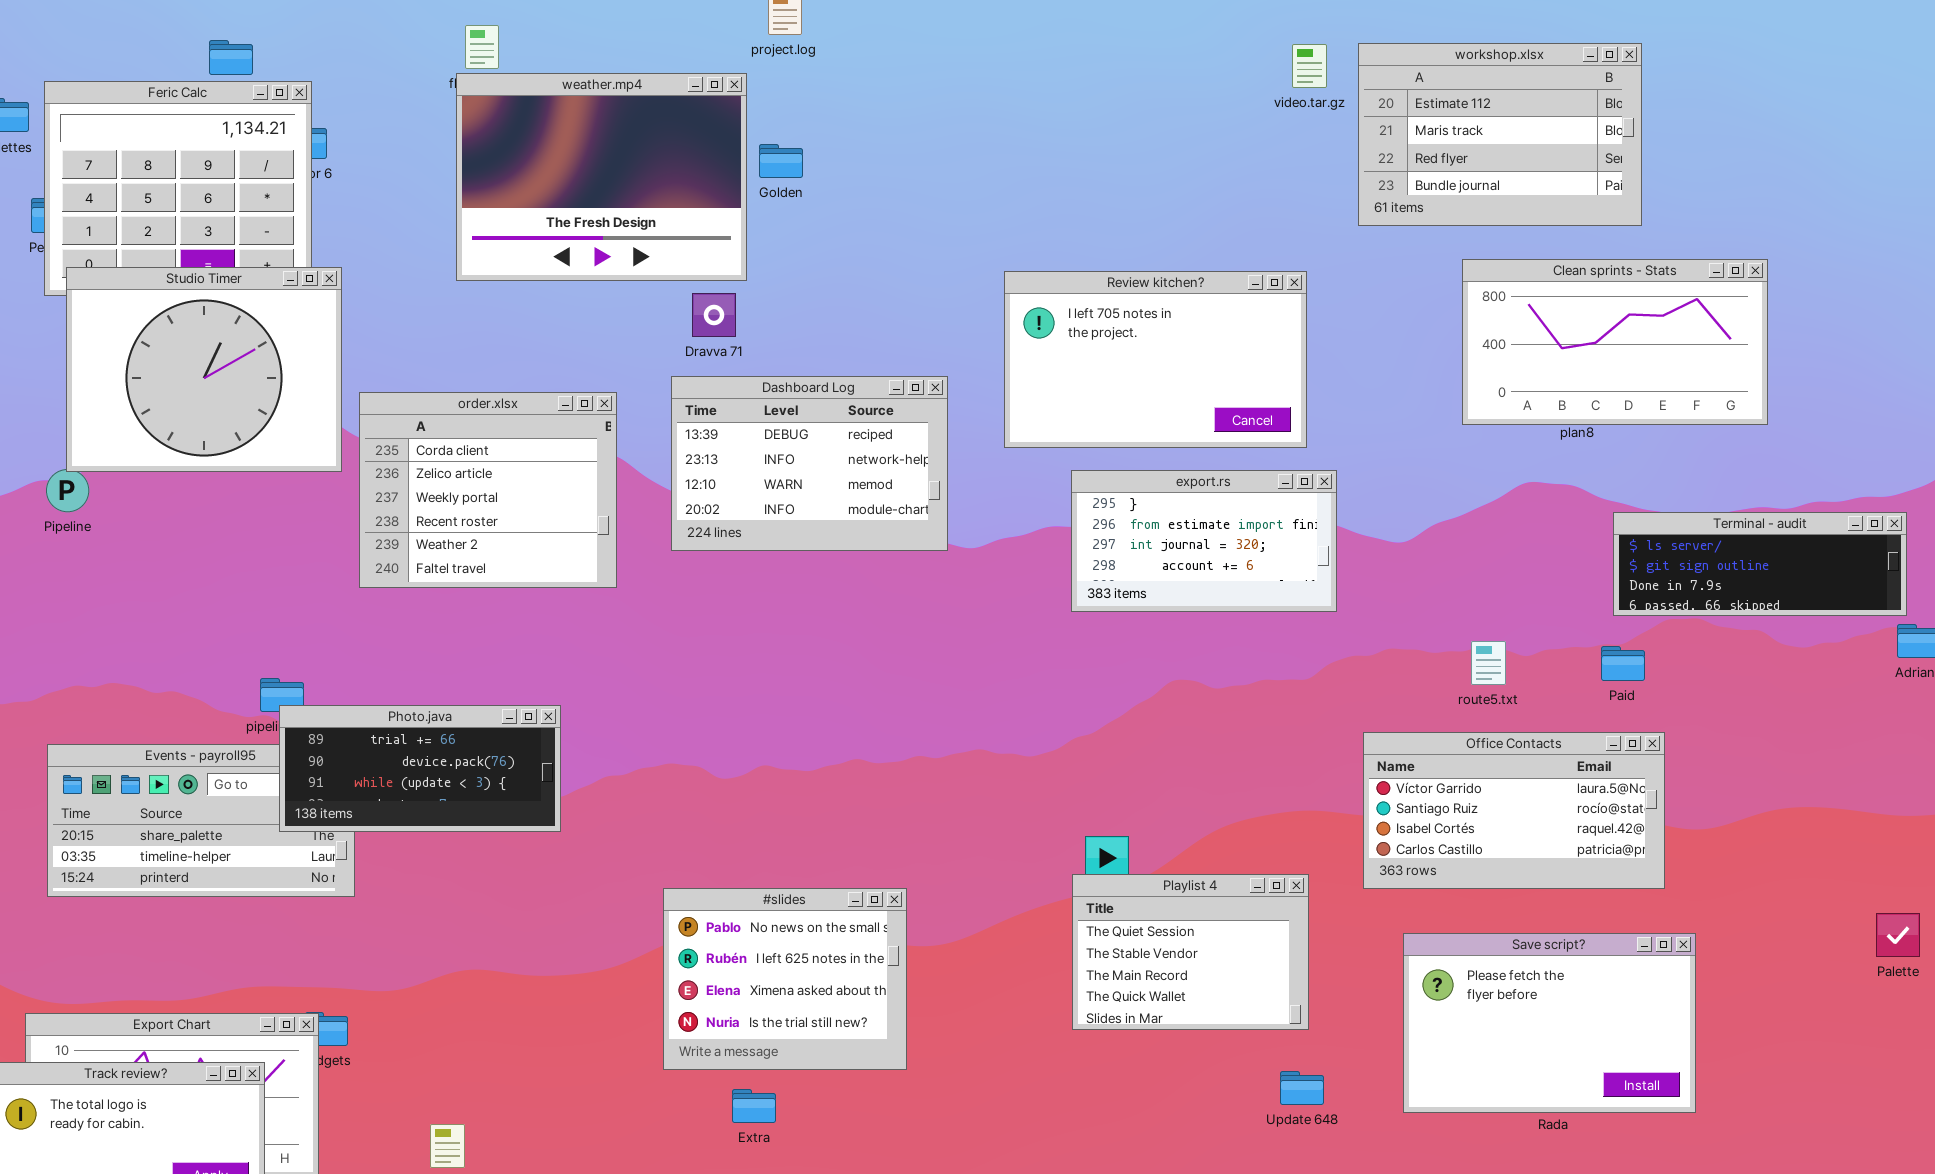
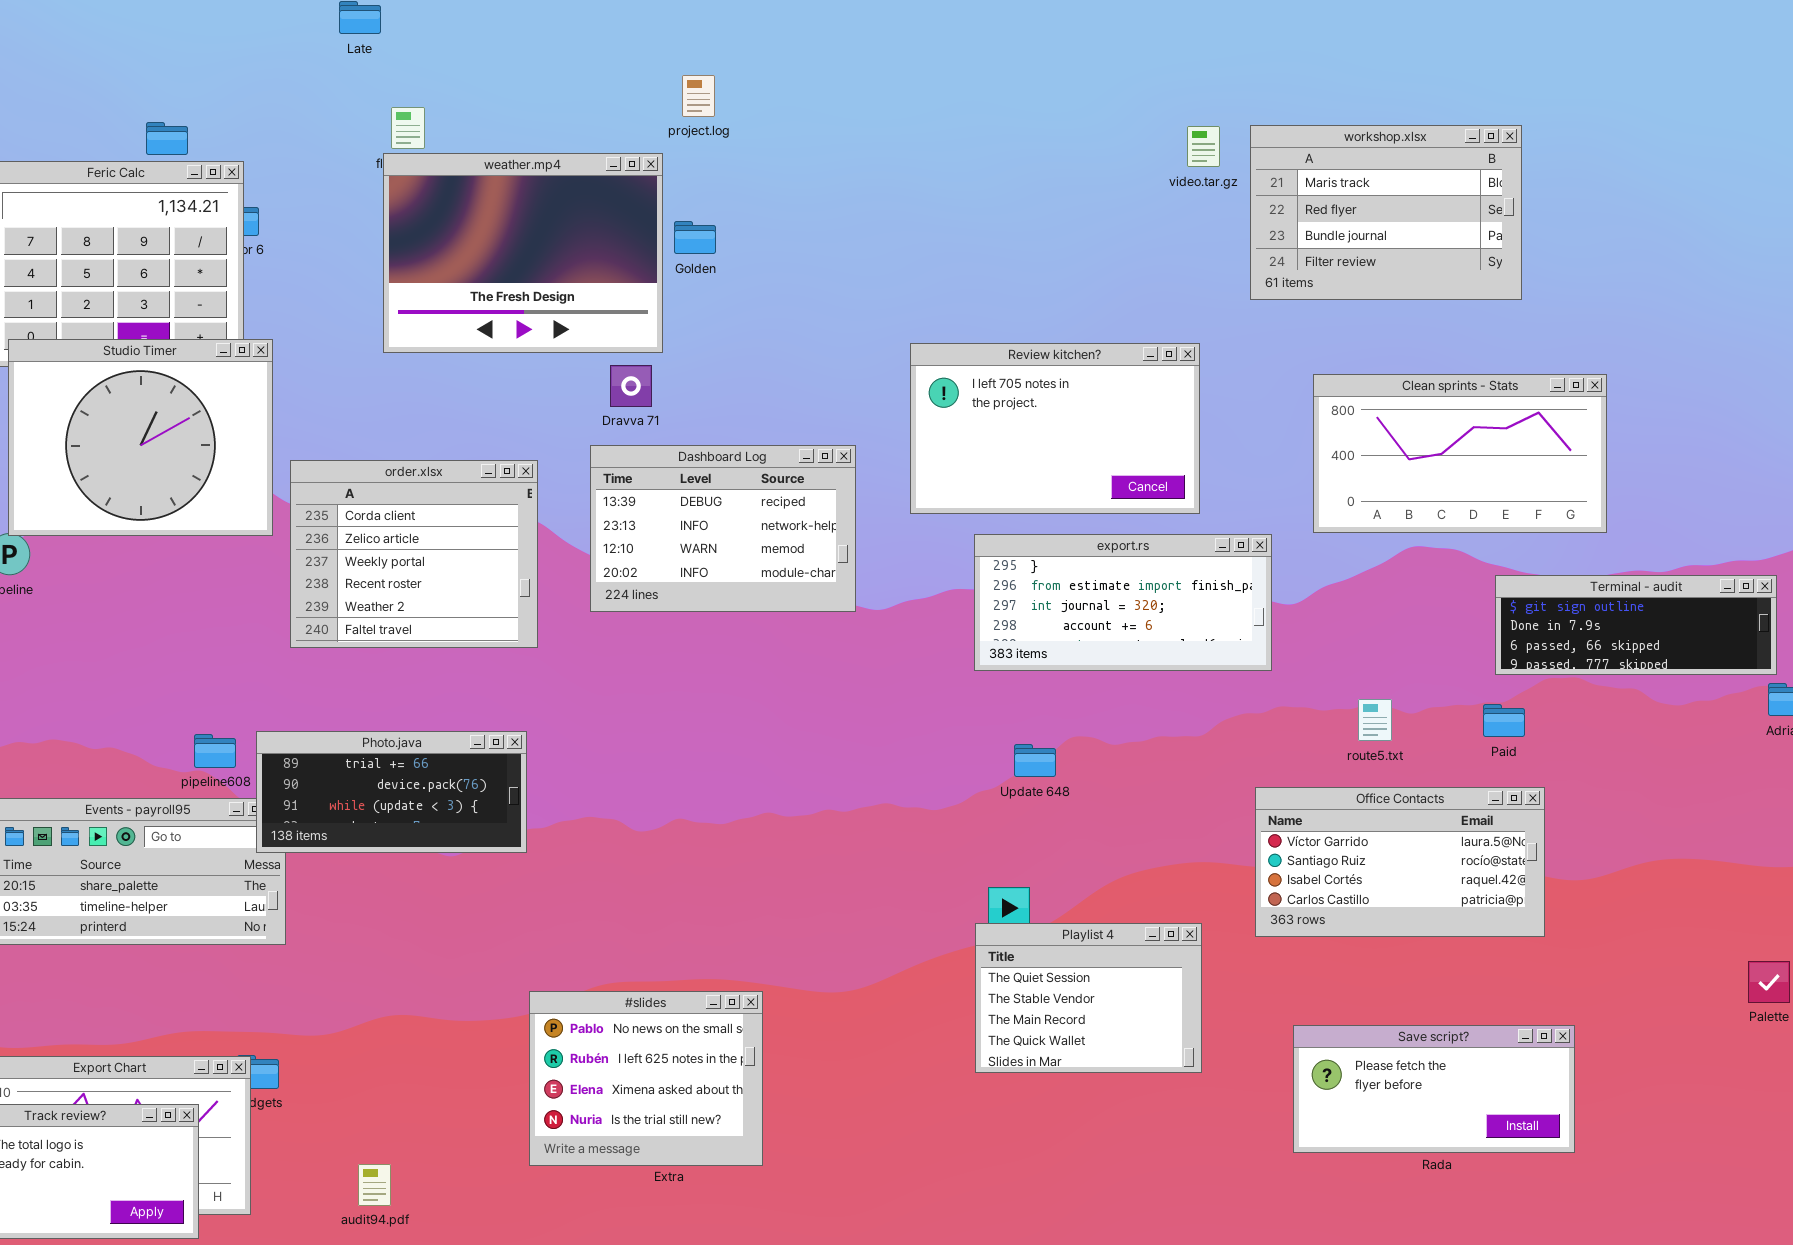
workshop.xlsx: [1358,43,1642,226] -> [1250,125,1522,300], scrolled down 1 row
Clean sprints - Stats: [1462,259,1768,425] -> [1313,374,1607,533], moved
export.rs: [1071,470,1337,612] -> [974,534,1272,671], resized
Terminal - audit: [1613,512,1907,616] -> [1495,575,1777,675], scrolled down 1 row
Photo.java: [279,705,561,832] -> [256,731,527,853], moved
#slides: [663,888,907,1070] -> [529,991,763,1166], moved
Save script?: [1403,933,1696,1113] -> [1293,1025,1575,1153], resized
Update 648: [1280,1071,1324,1105] -> [1014,744,1056,777], moved

